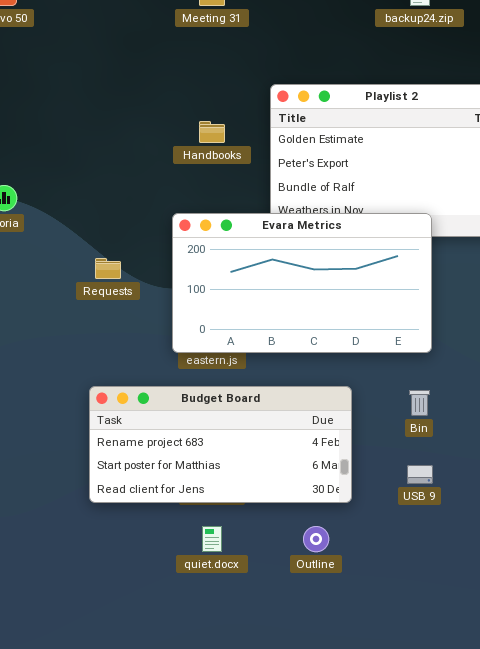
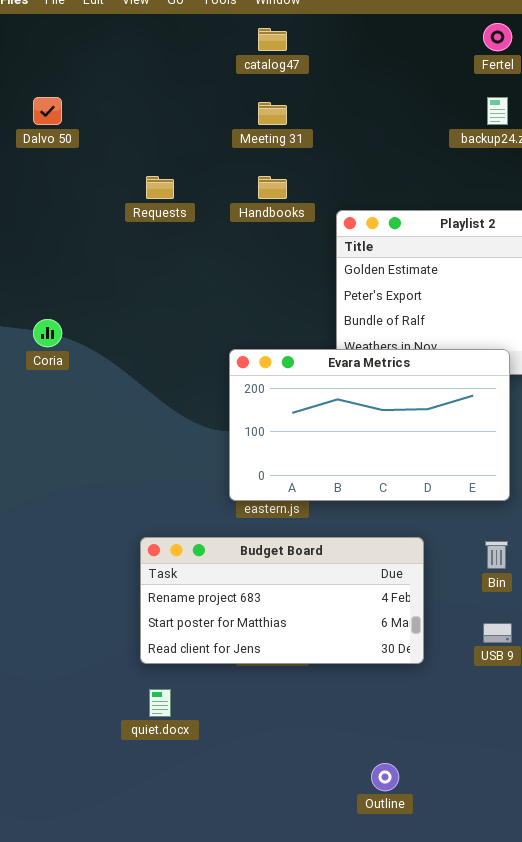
Handbooks: [199,121,225,143] -> [258,176,287,199], moved
Requests: [95,258,121,279] -> [146,176,174,199], moved
quiet.docx: [202,526,222,552] -> [149,689,171,717], moved
Outline: [303,526,329,552] -> [371,763,399,791], moved

